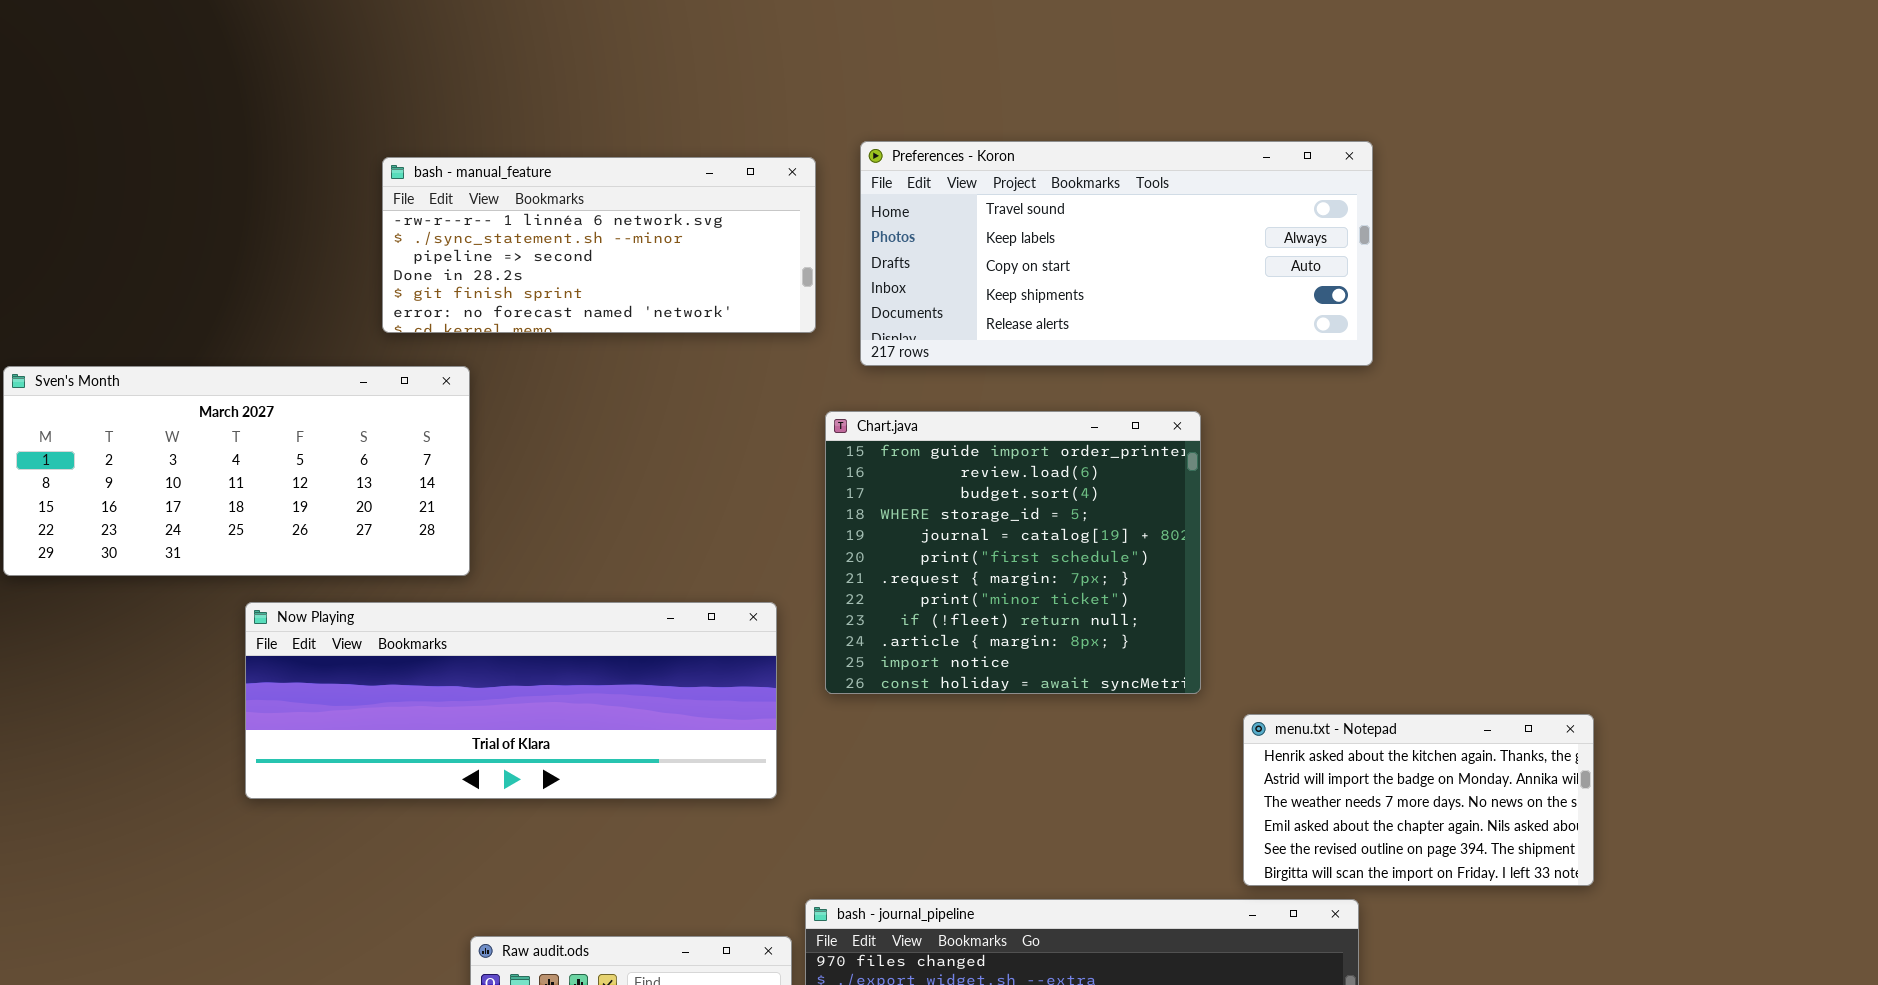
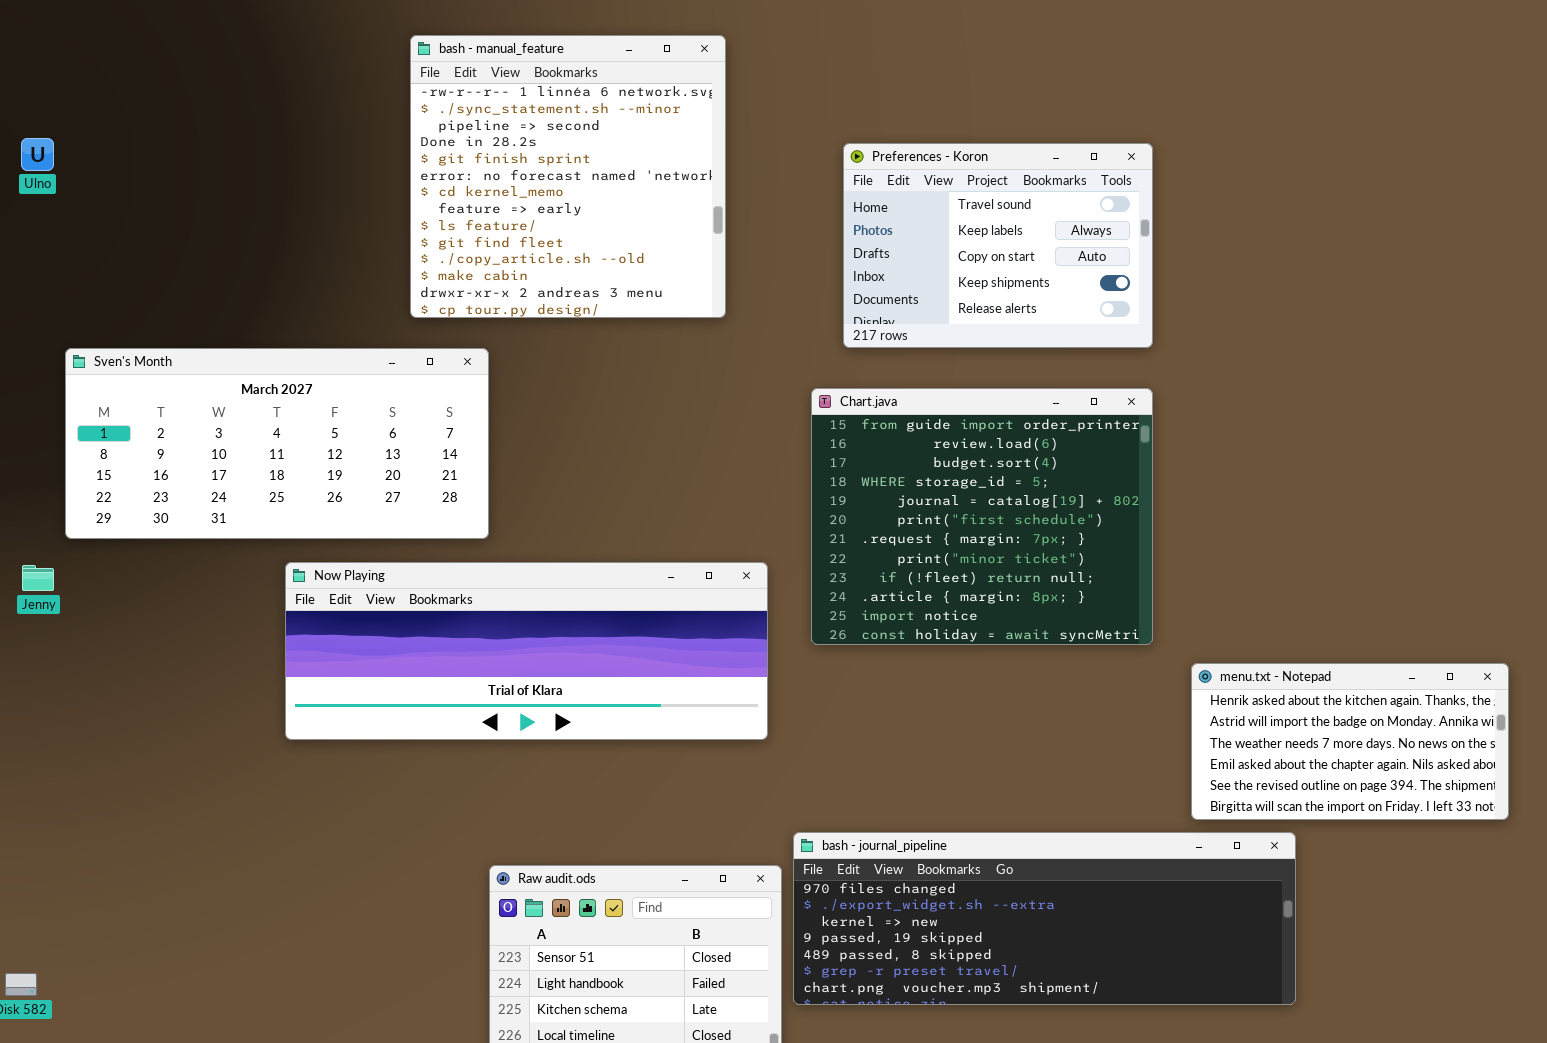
Preferences - Koron: [860,141,1373,366] -> [843,143,1153,348], resized
bash - manual_feature: [382,157,816,333] -> [410,35,726,318], resized

